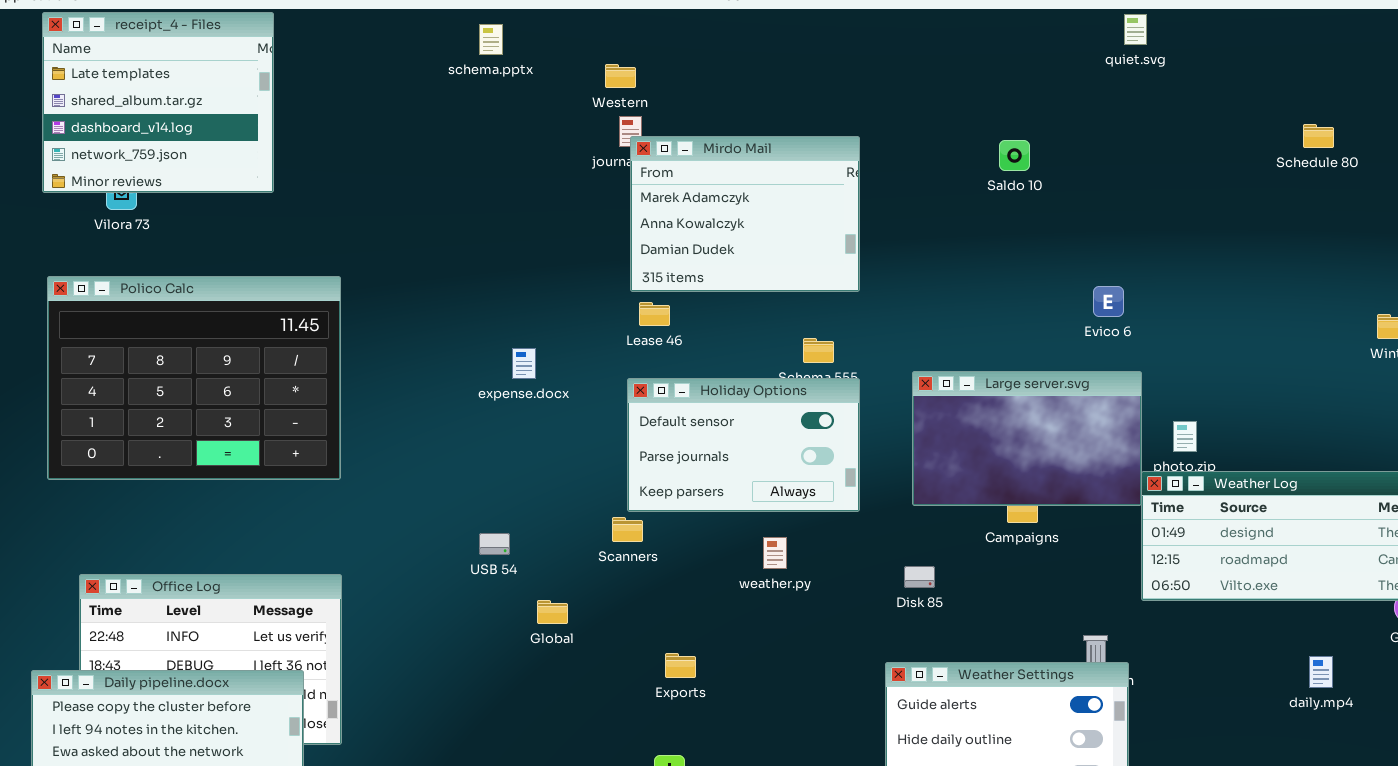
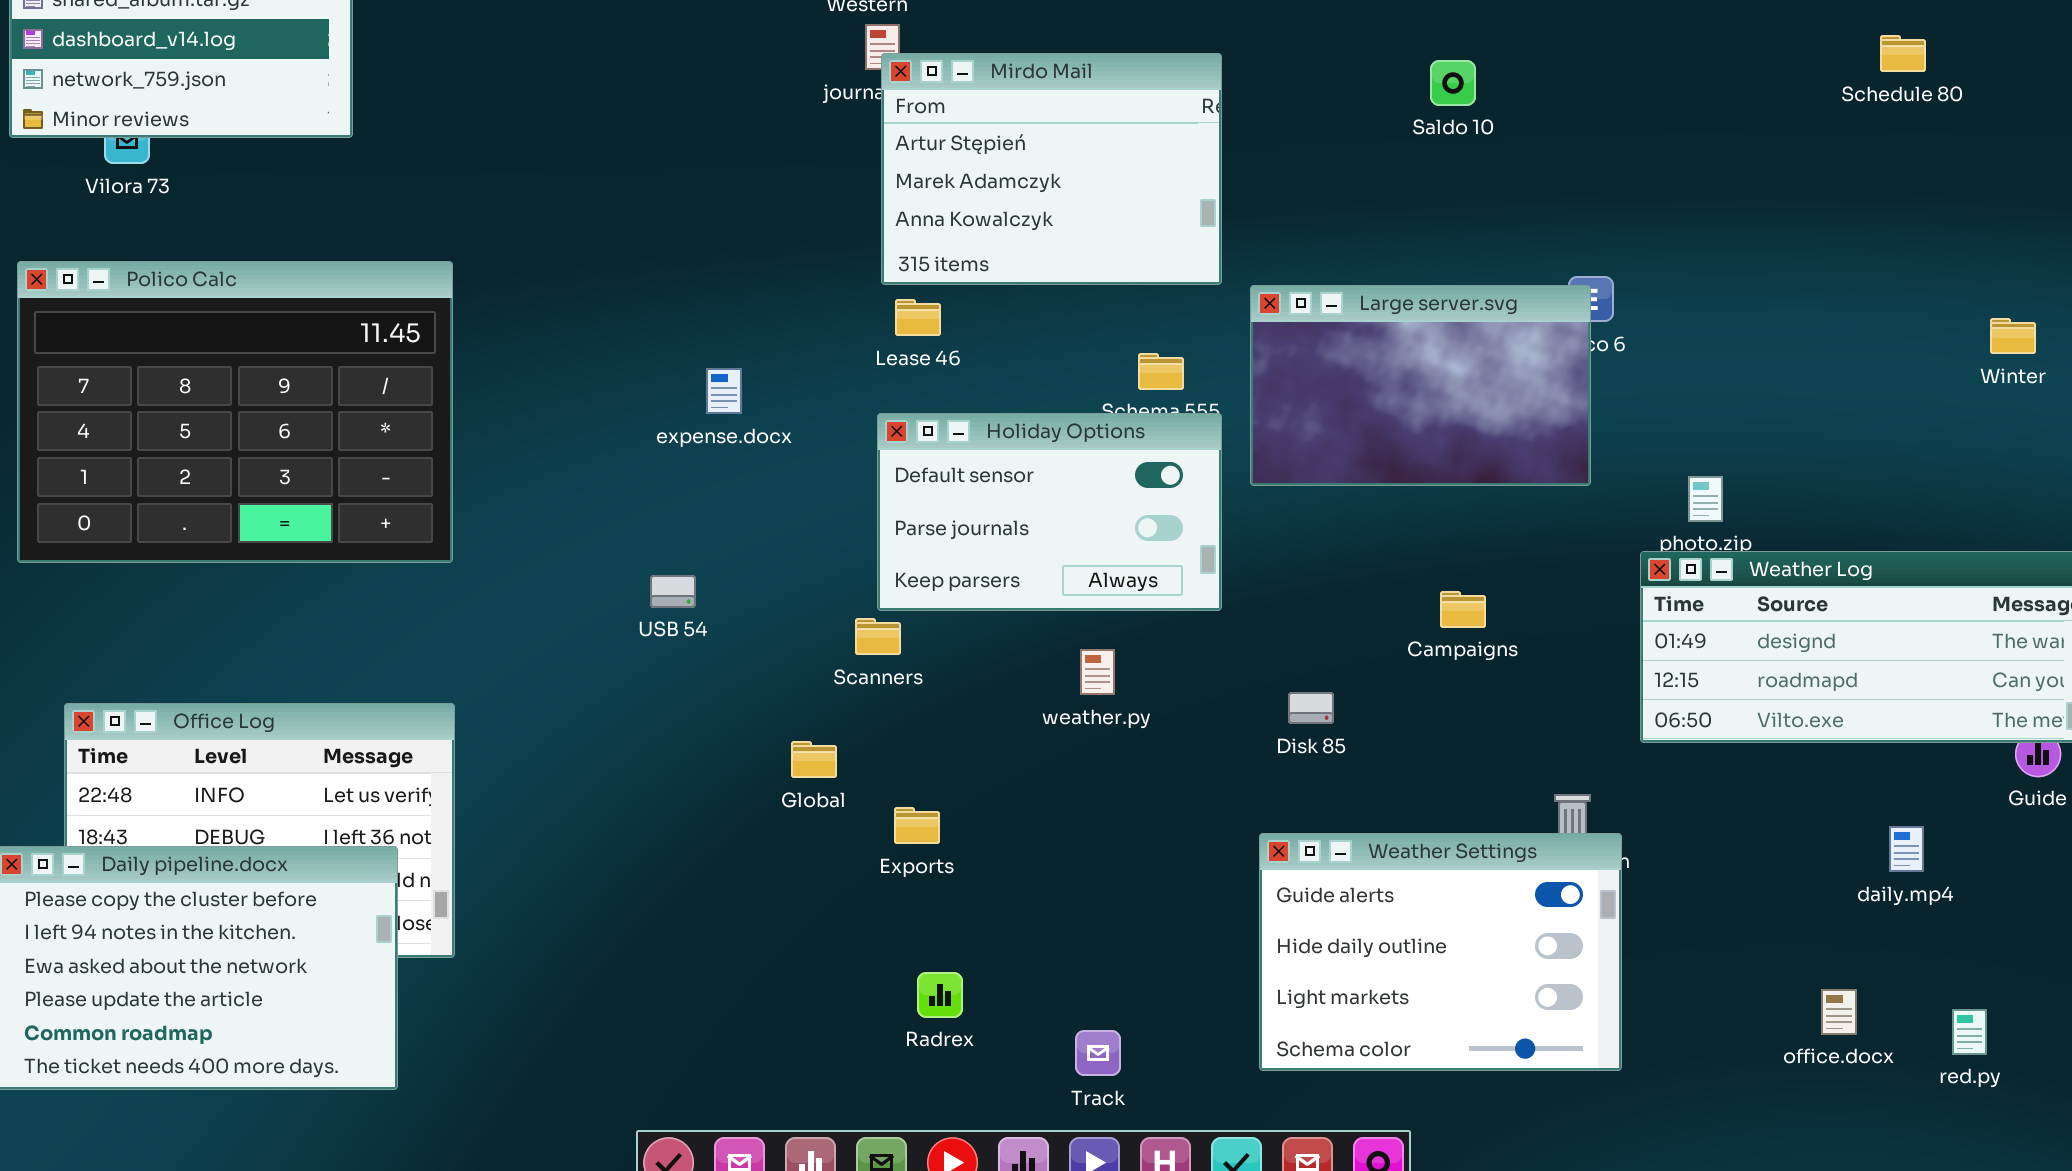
Mirdo Mail: [630,136,860,292] -> [881,53,1222,285], scrolled up 1 row
Large server.svg: [912,371,1142,506] -> [1250,285,1591,486], moved
USB 54: [479,533,510,555] -> [650,575,696,608], moved
Global: [537,600,568,624] -> [791,741,837,778], moved
Exports: [665,653,696,678] -> [894,807,940,844], moved

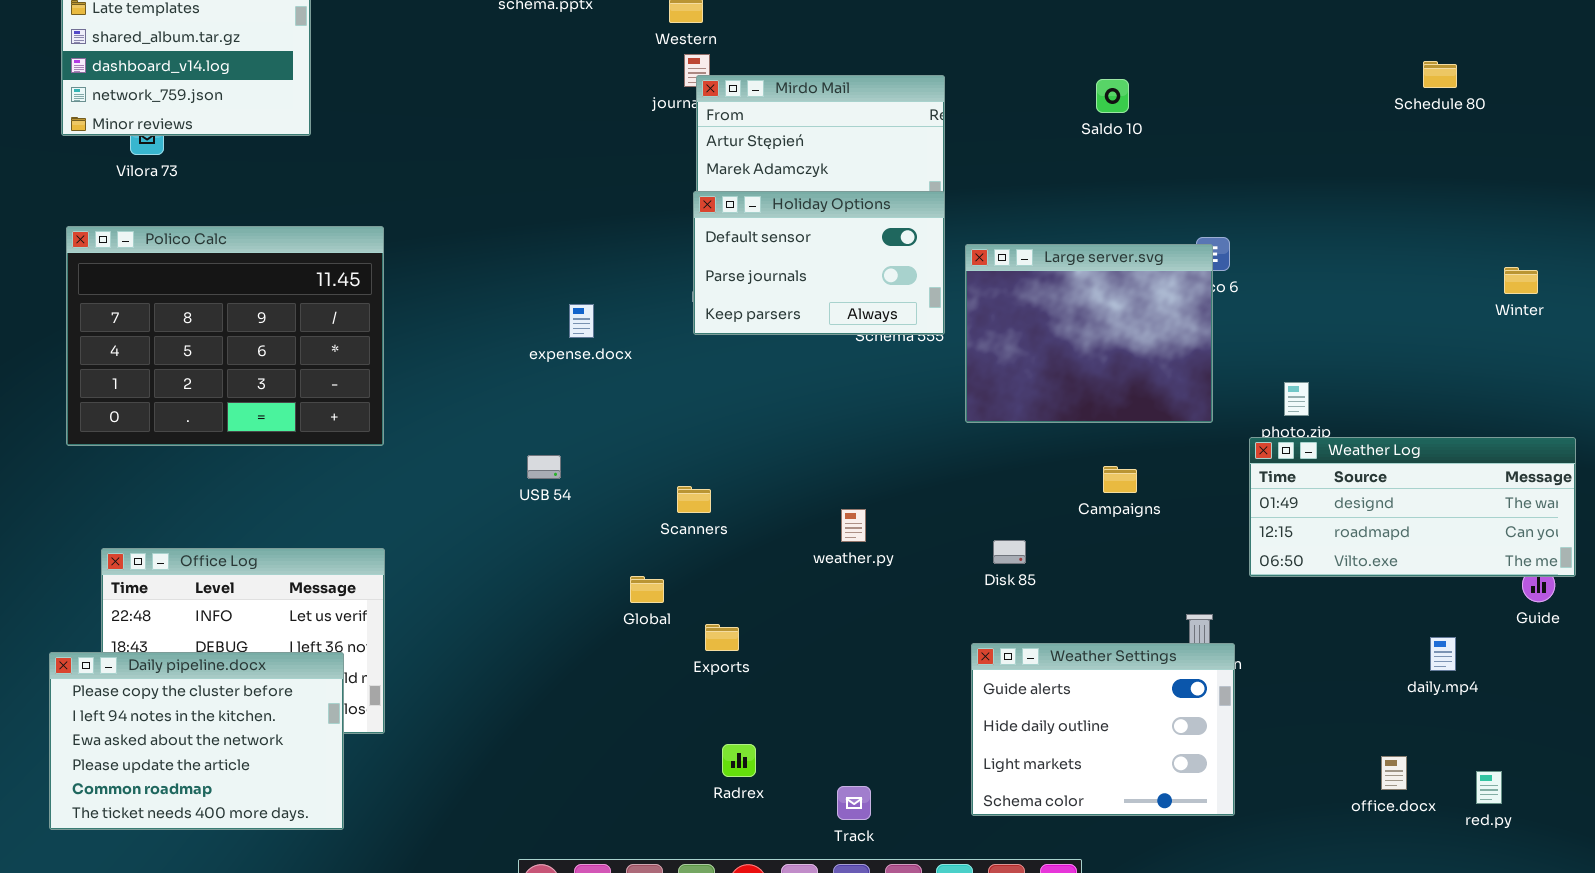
Large server.svg: [1250,285,1591,486] -> [965,244,1213,423], resized
Holiday Options: [877,413,1222,611] -> [693,191,945,335], moved

